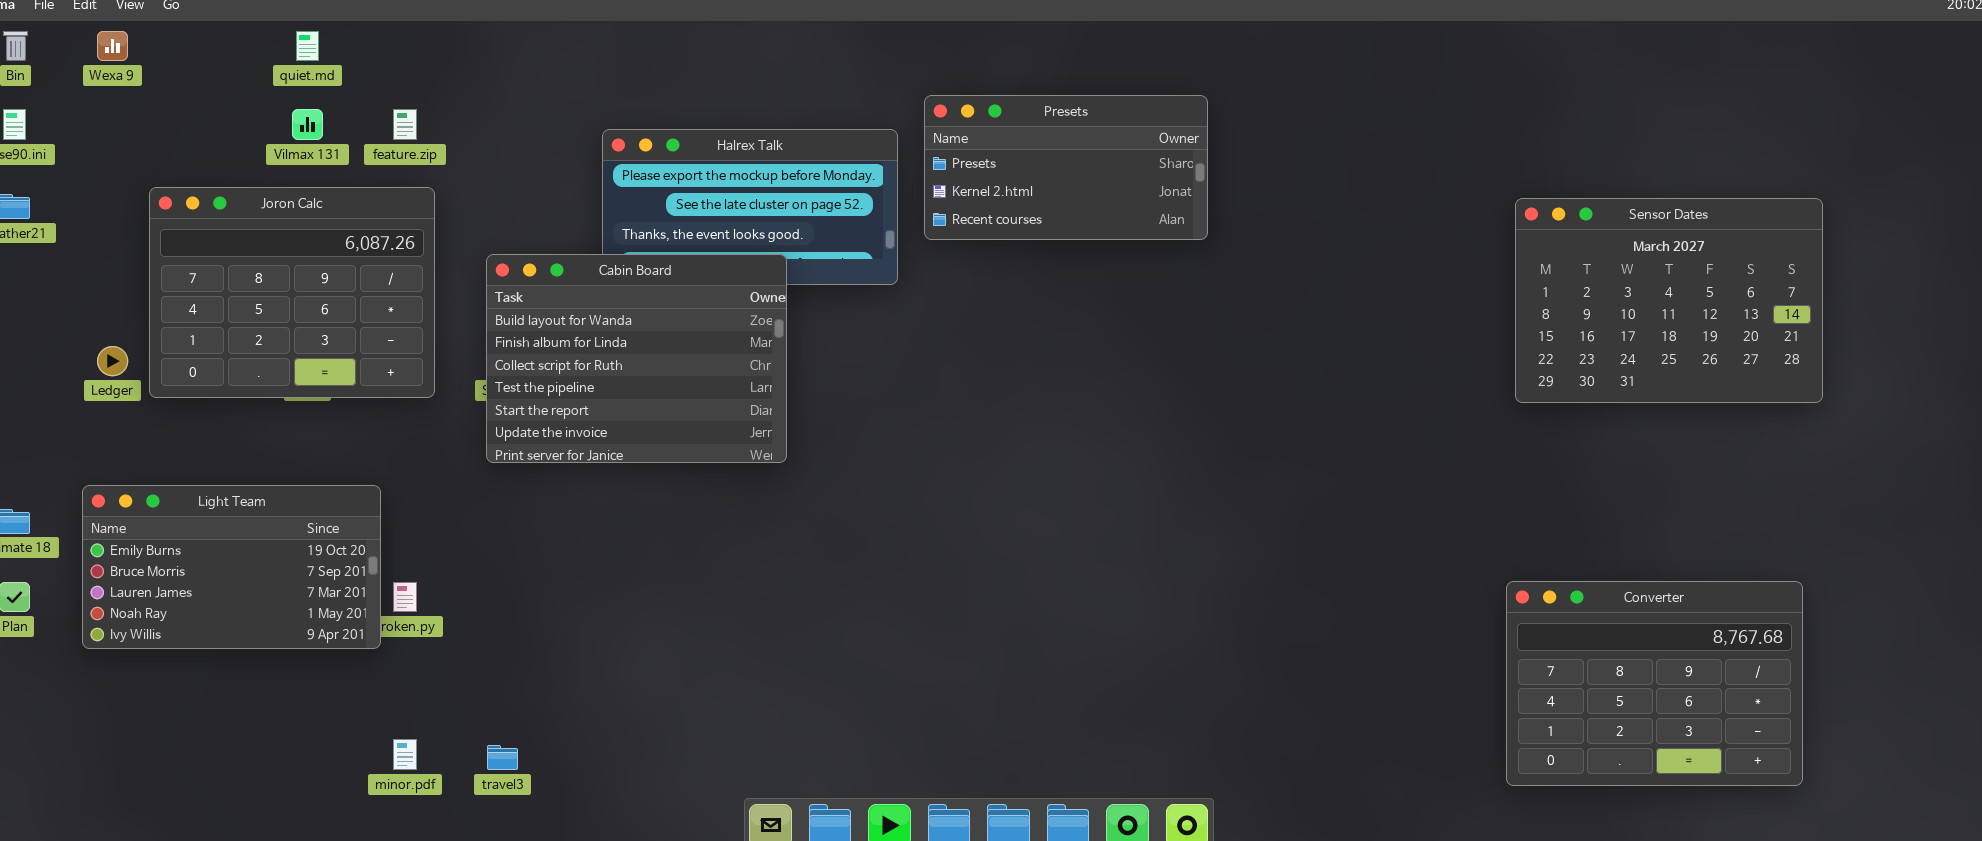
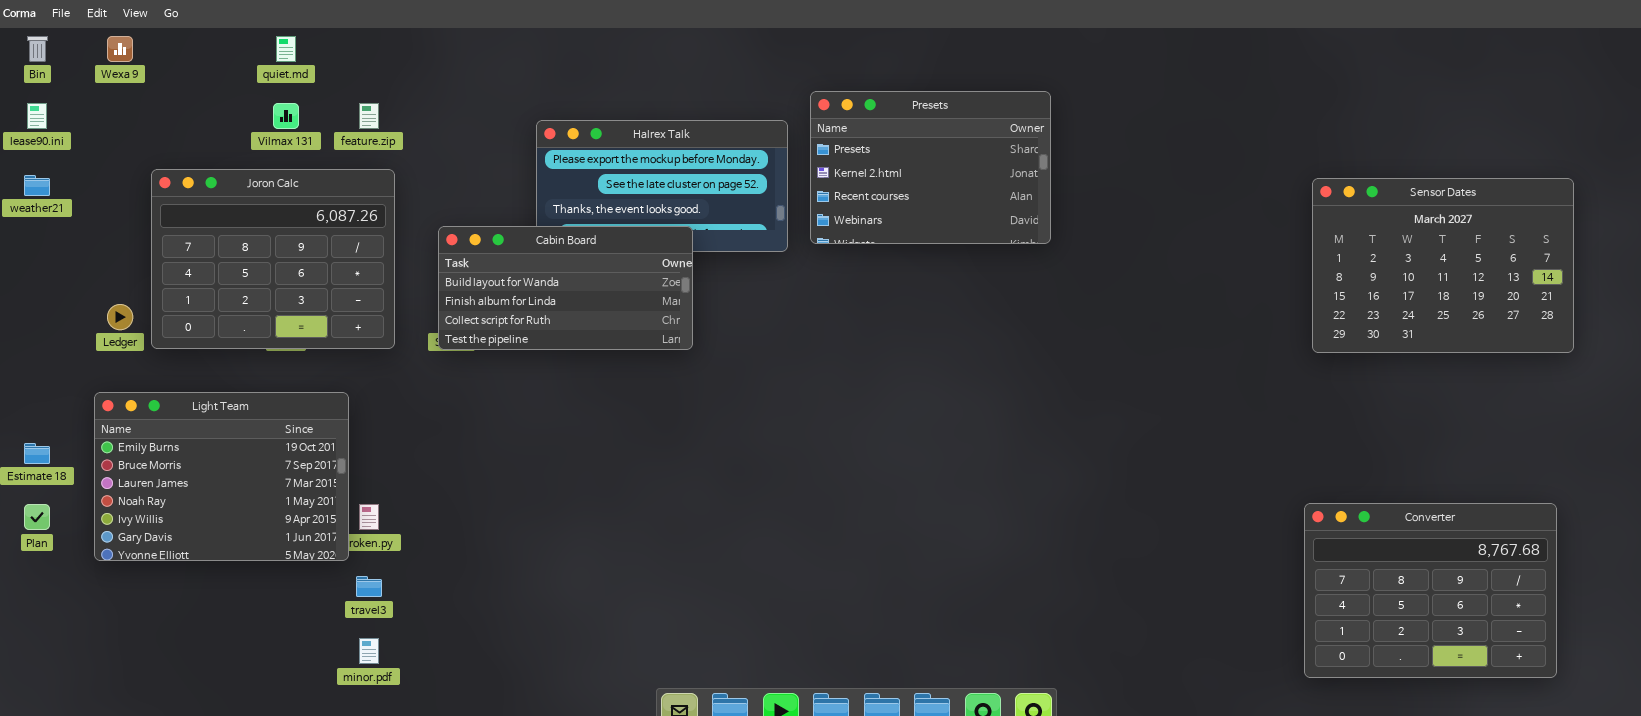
Presets: [924,95,1208,240] -> [810,91,1051,244], resized
Cabin Board: [486,254,787,463] -> [438,226,693,350], resized
Light Team: [82,485,381,649] -> [94,392,349,561], resized
travel3: [487,745,518,770] -> [356,576,382,597], moved

